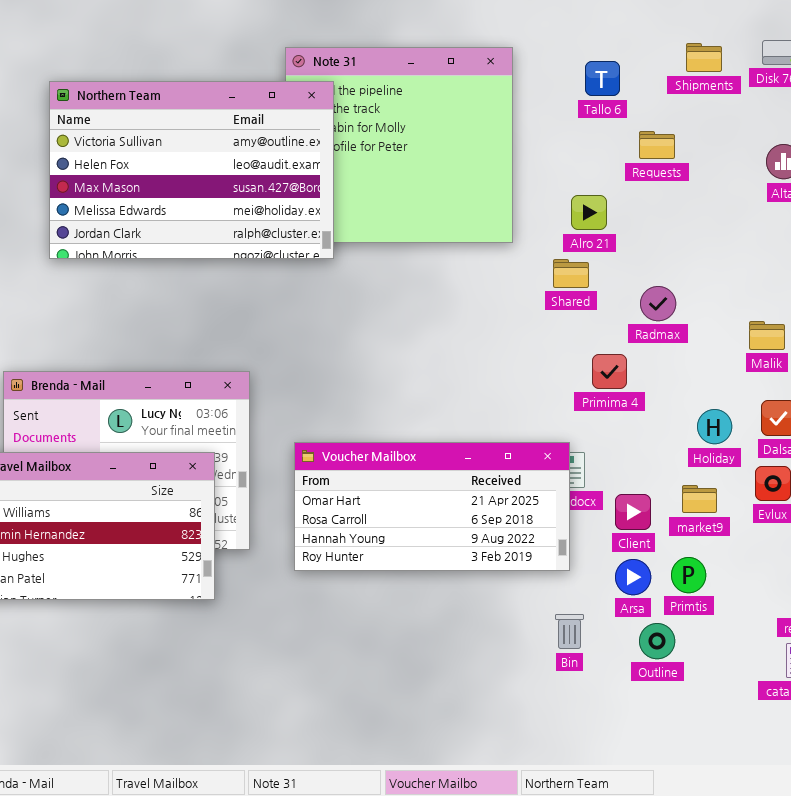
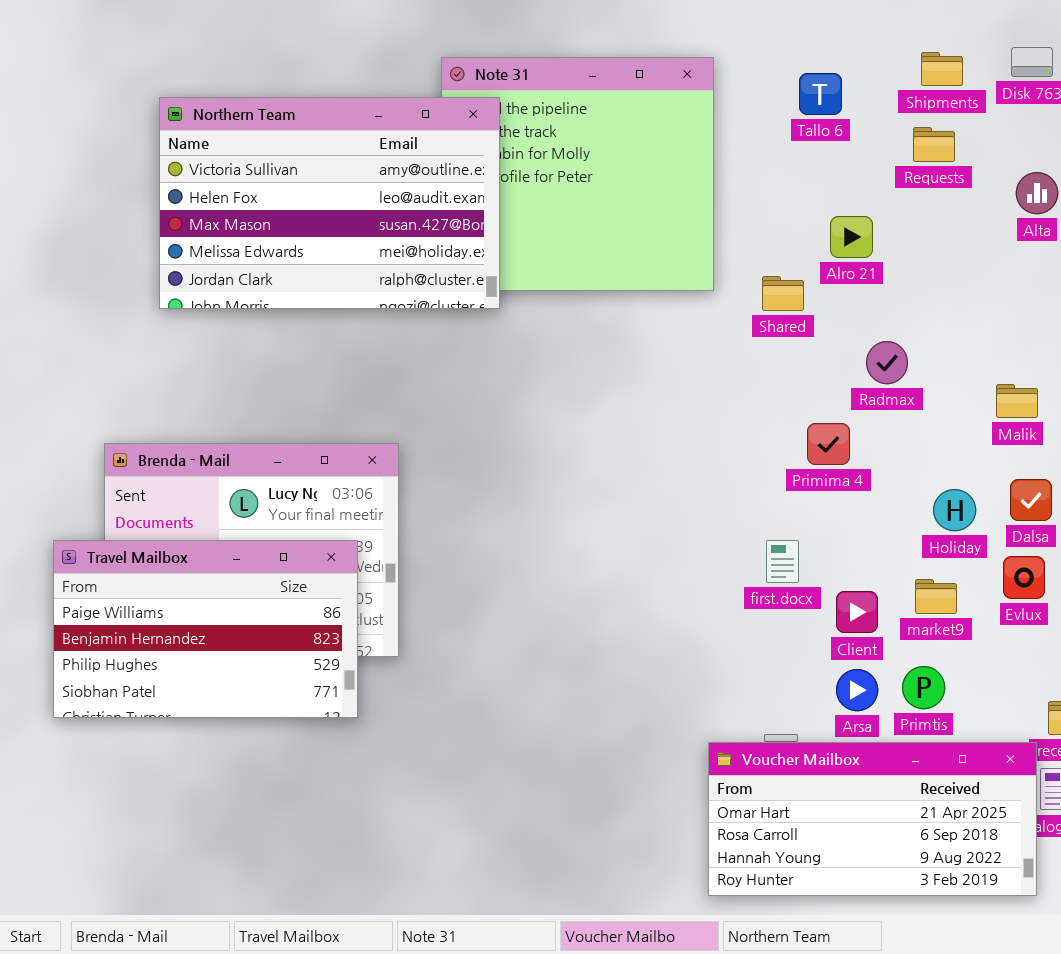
Requests: [639,131,675,159] -> [913,127,955,162], moved
Alro 21: [571,195,607,230] -> [830,216,873,258], moved
Shared: [553,259,589,288] -> [762,276,804,311], moved
Voucher Mailbox: [294,442,570,571] -> [708,742,1037,896], moved

